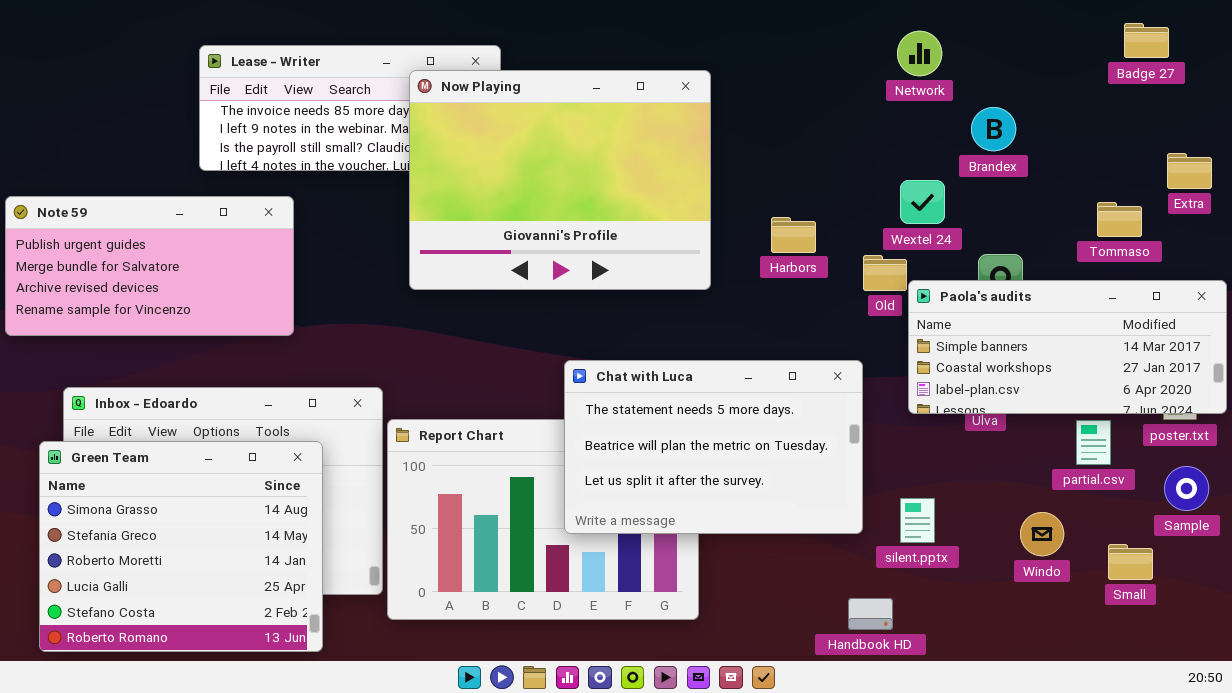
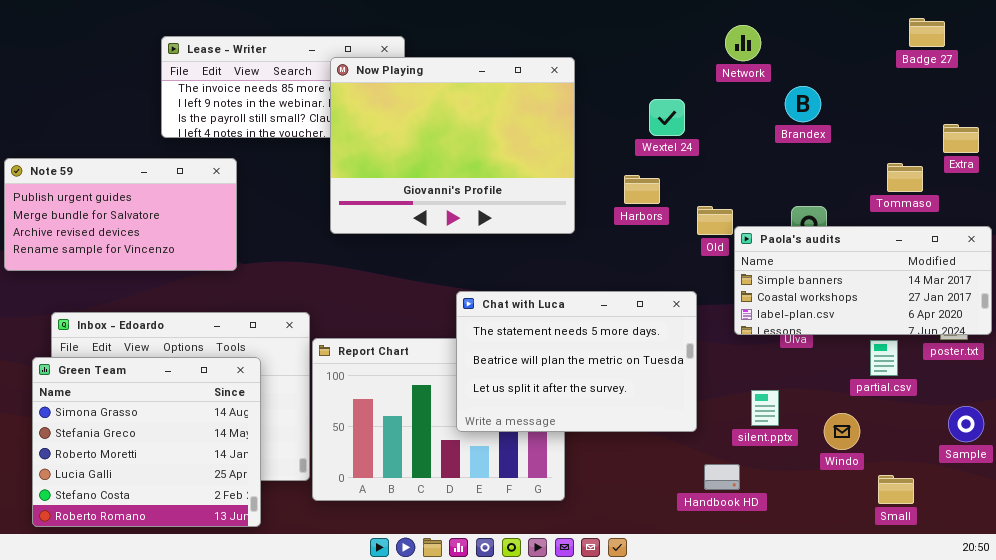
Wextel 24: [900,180,945,224] -> [649,99,685,136], moved
Sample: [1164,466,1209,511] -> [948,406,984,442], moved
silent.pptx: [900,498,935,543] -> [751,390,779,426], moved
Small: [1108,544,1153,580] -> [878,475,914,504], moved
Handbook HD: [848,598,893,630] -> [704,464,740,490], moved

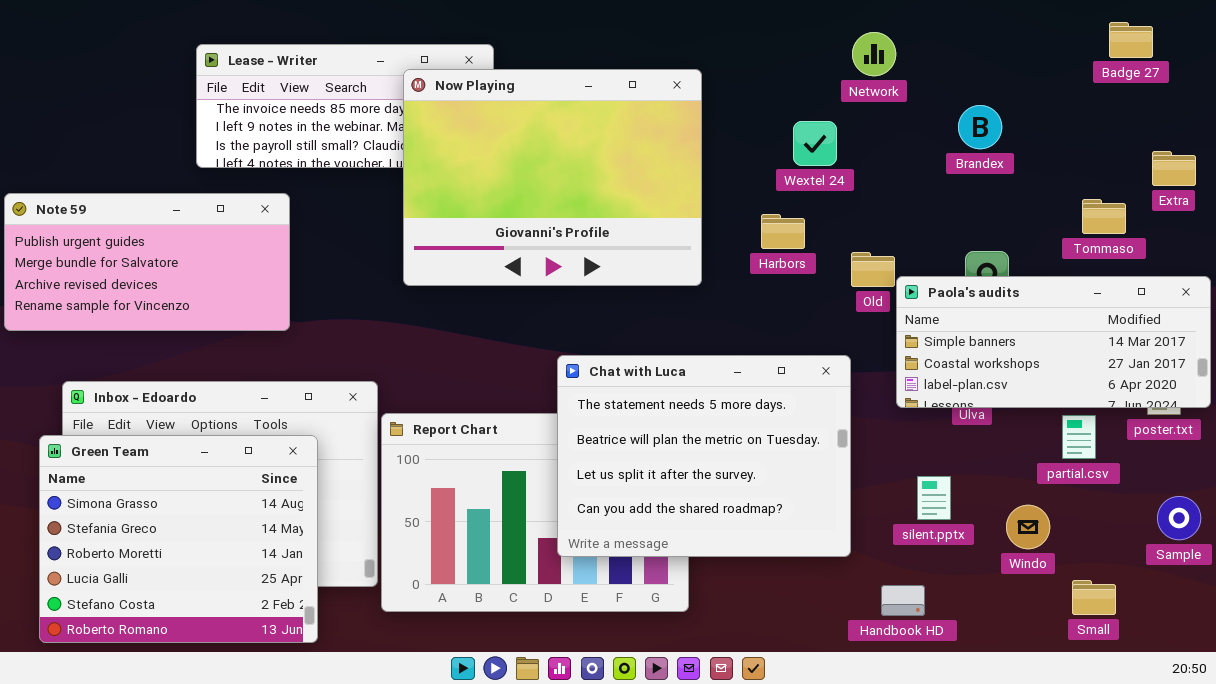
Network: [725,25,761,61] -> [852,32,896,76], moved
Chat with Luca: [456,291,697,432] -> [557,355,851,557], resized
Handbook HD: [704,464,740,490] -> [881,585,925,616], moved

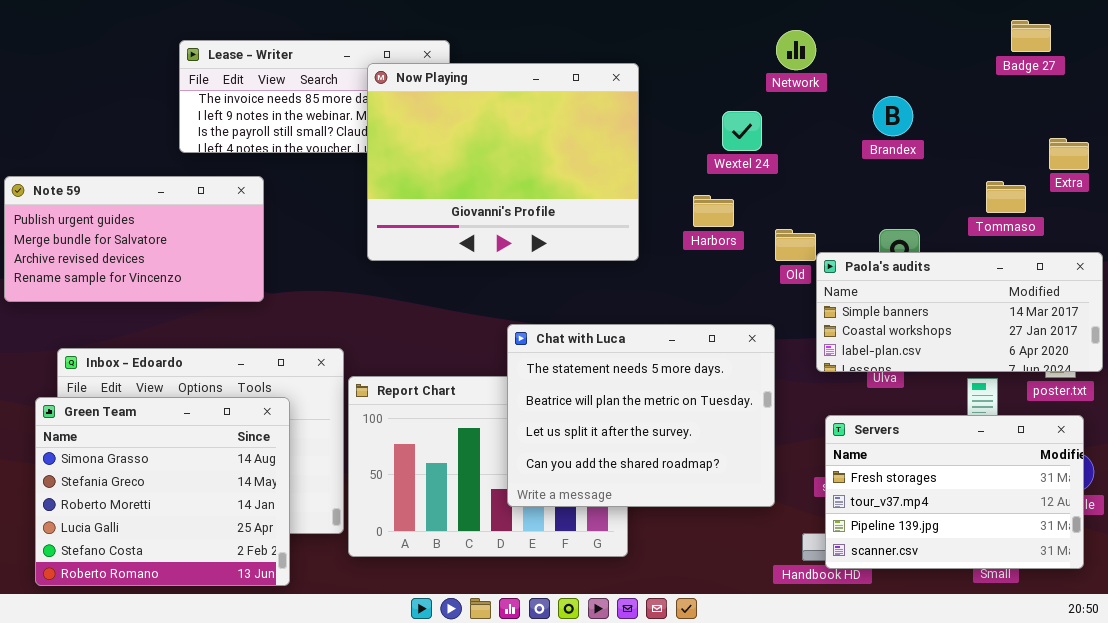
Servers: none -> [825,415,1084,569], opened

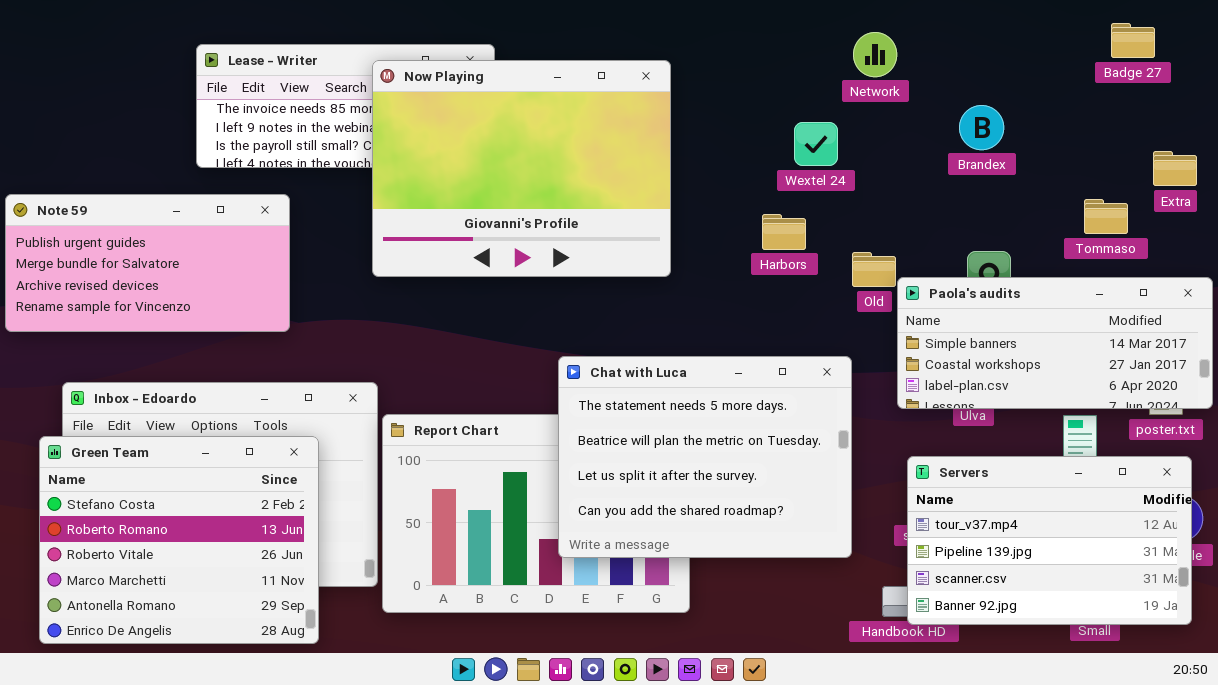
Now Playing: [367,63,639,261] -> [372,60,671,277], moved
Green Team: [35,397,290,586] -> [39,436,319,644], scrolled down 4 rows
Servers: [825,415,1084,569] -> [907,456,1192,625], scrolled down 1 row

